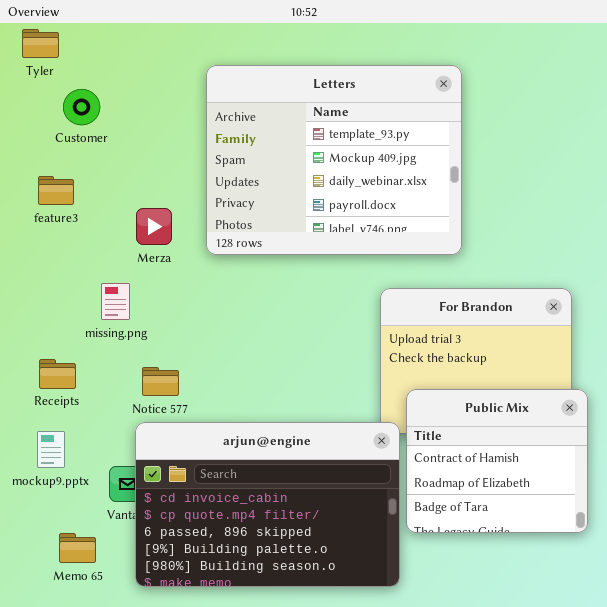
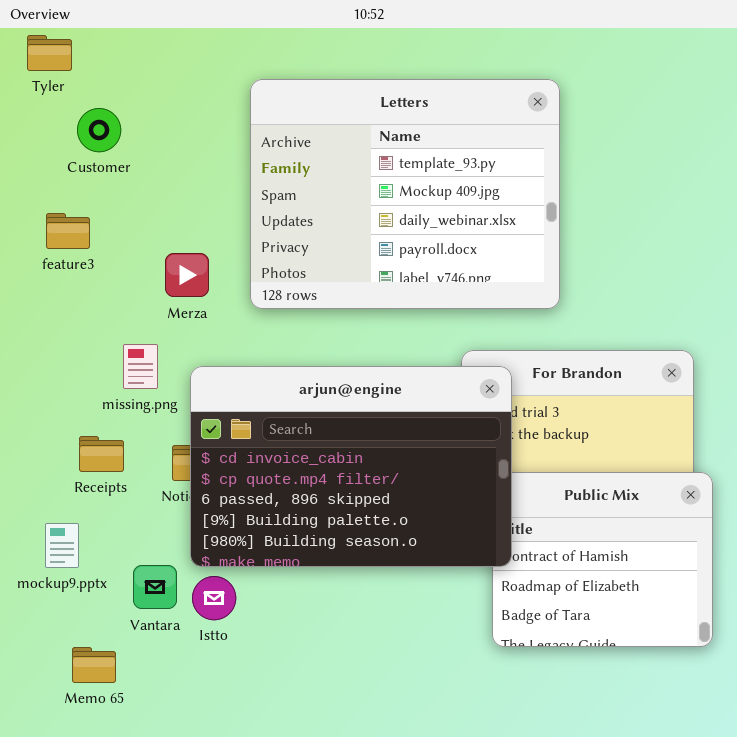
Receipts: [39,359,76,389] -> [79,436,124,472], moved
arjun@engine: [135,422,400,587] -> [190,366,512,567], moved

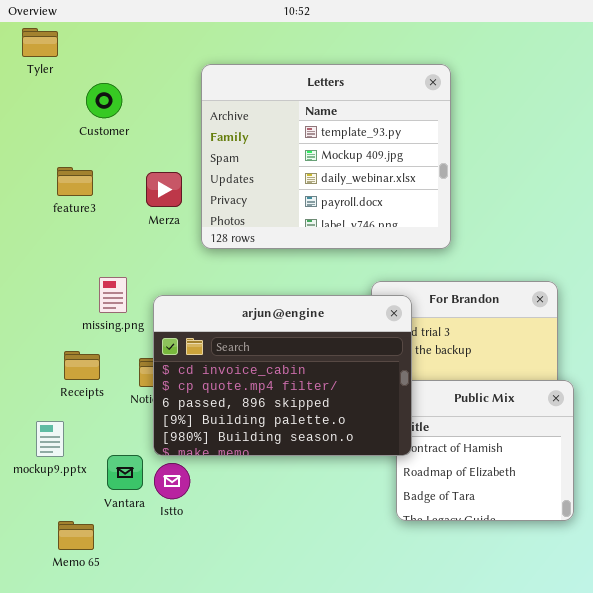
Customer: [77,108,121,152] -> [86,83,122,118], moved
feature3: [46,213,90,249] -> [57,167,93,196], moved
Merza: [165,253,209,297] -> [146,172,182,207], moved

